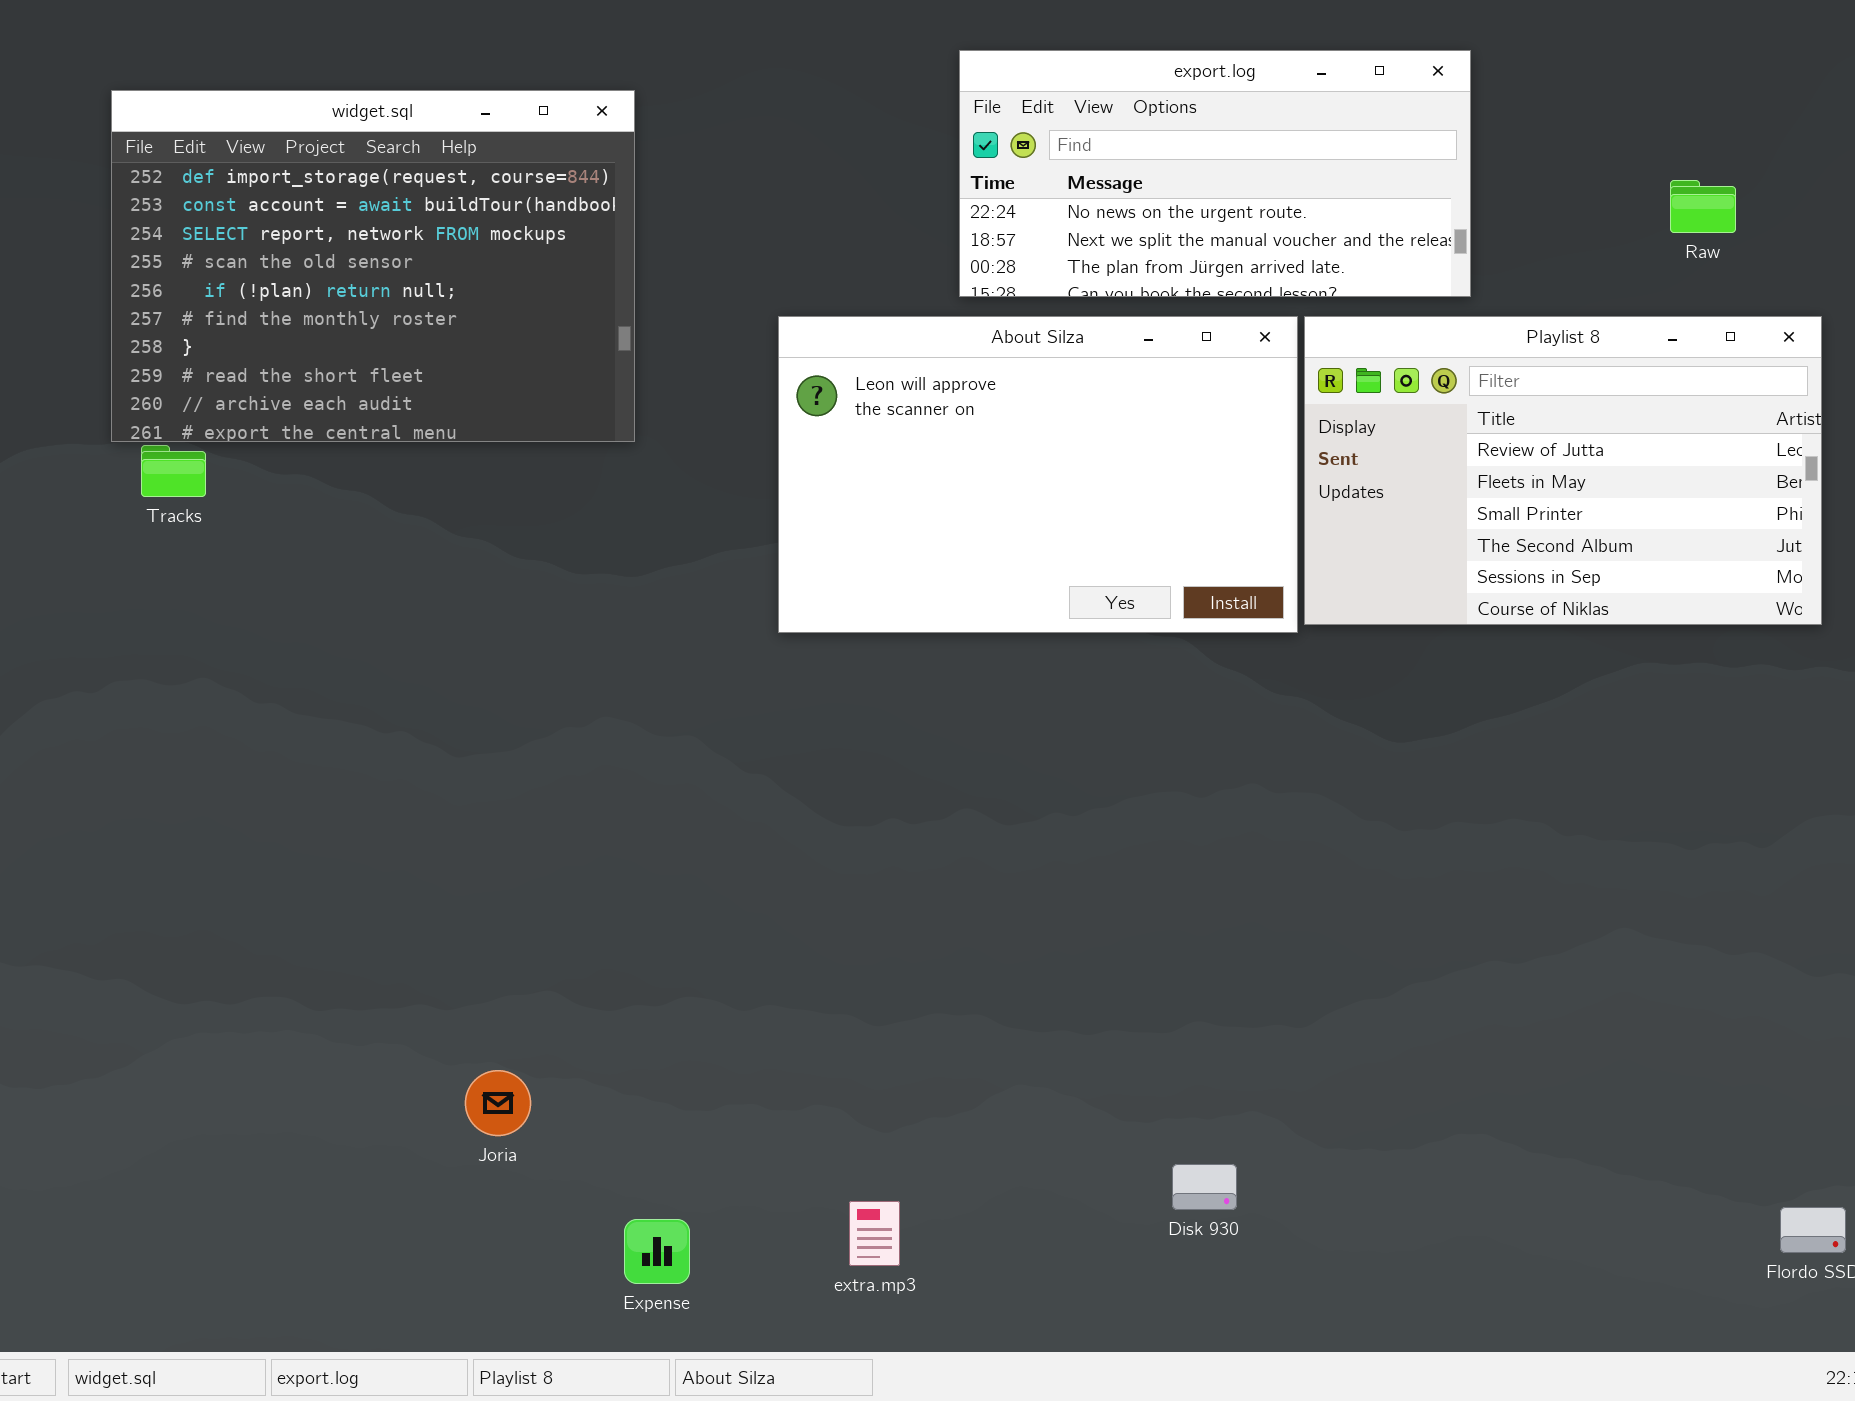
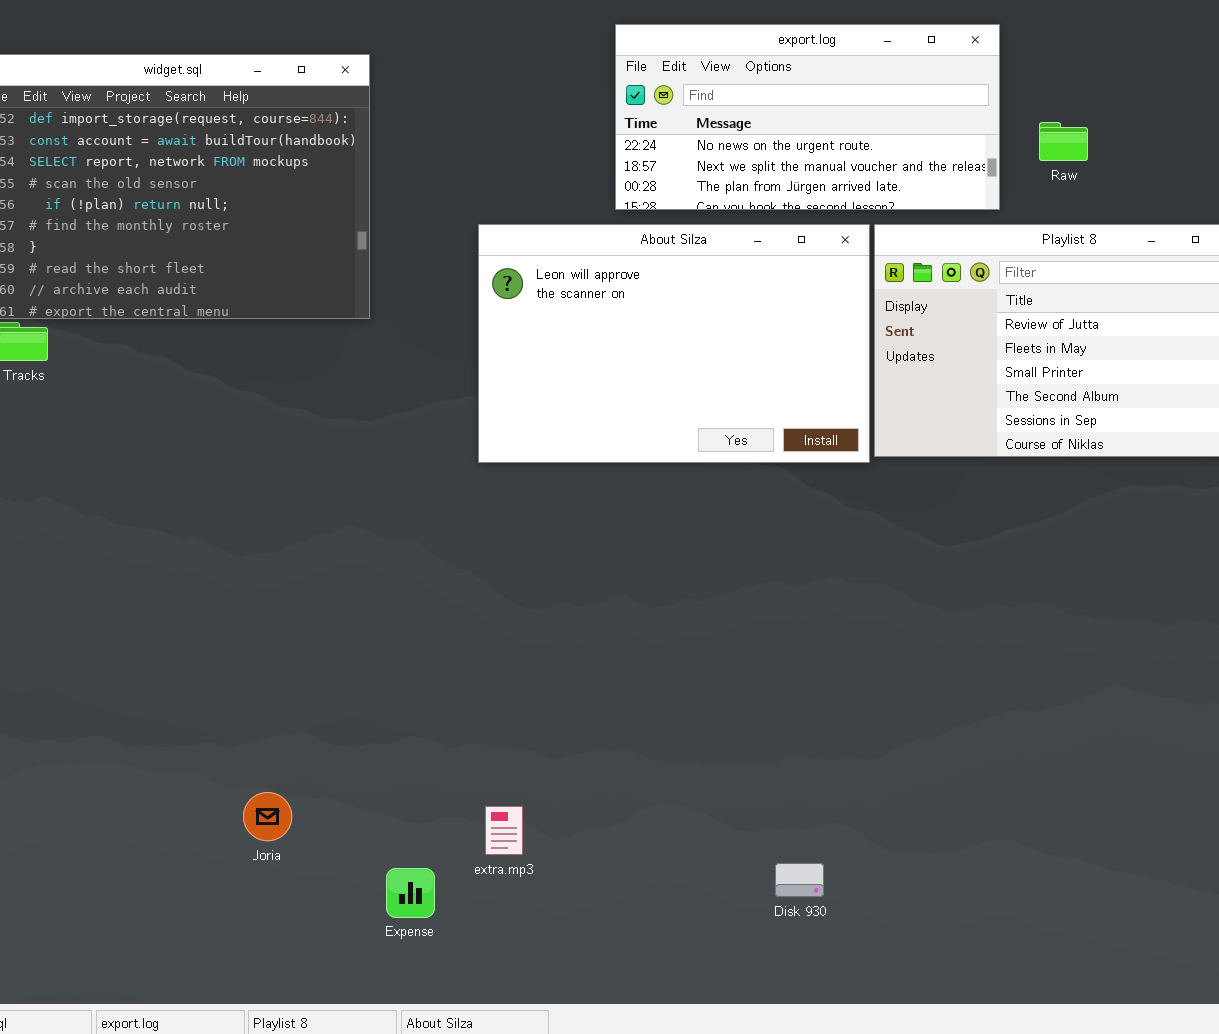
Raw: [1670,180,1736,233] -> [1039,122,1088,161], moved
extra.mp3: [849,1201,900,1266] -> [485,806,523,855], moved
Expense: [624,1219,690,1284] -> [386,868,435,918], moved

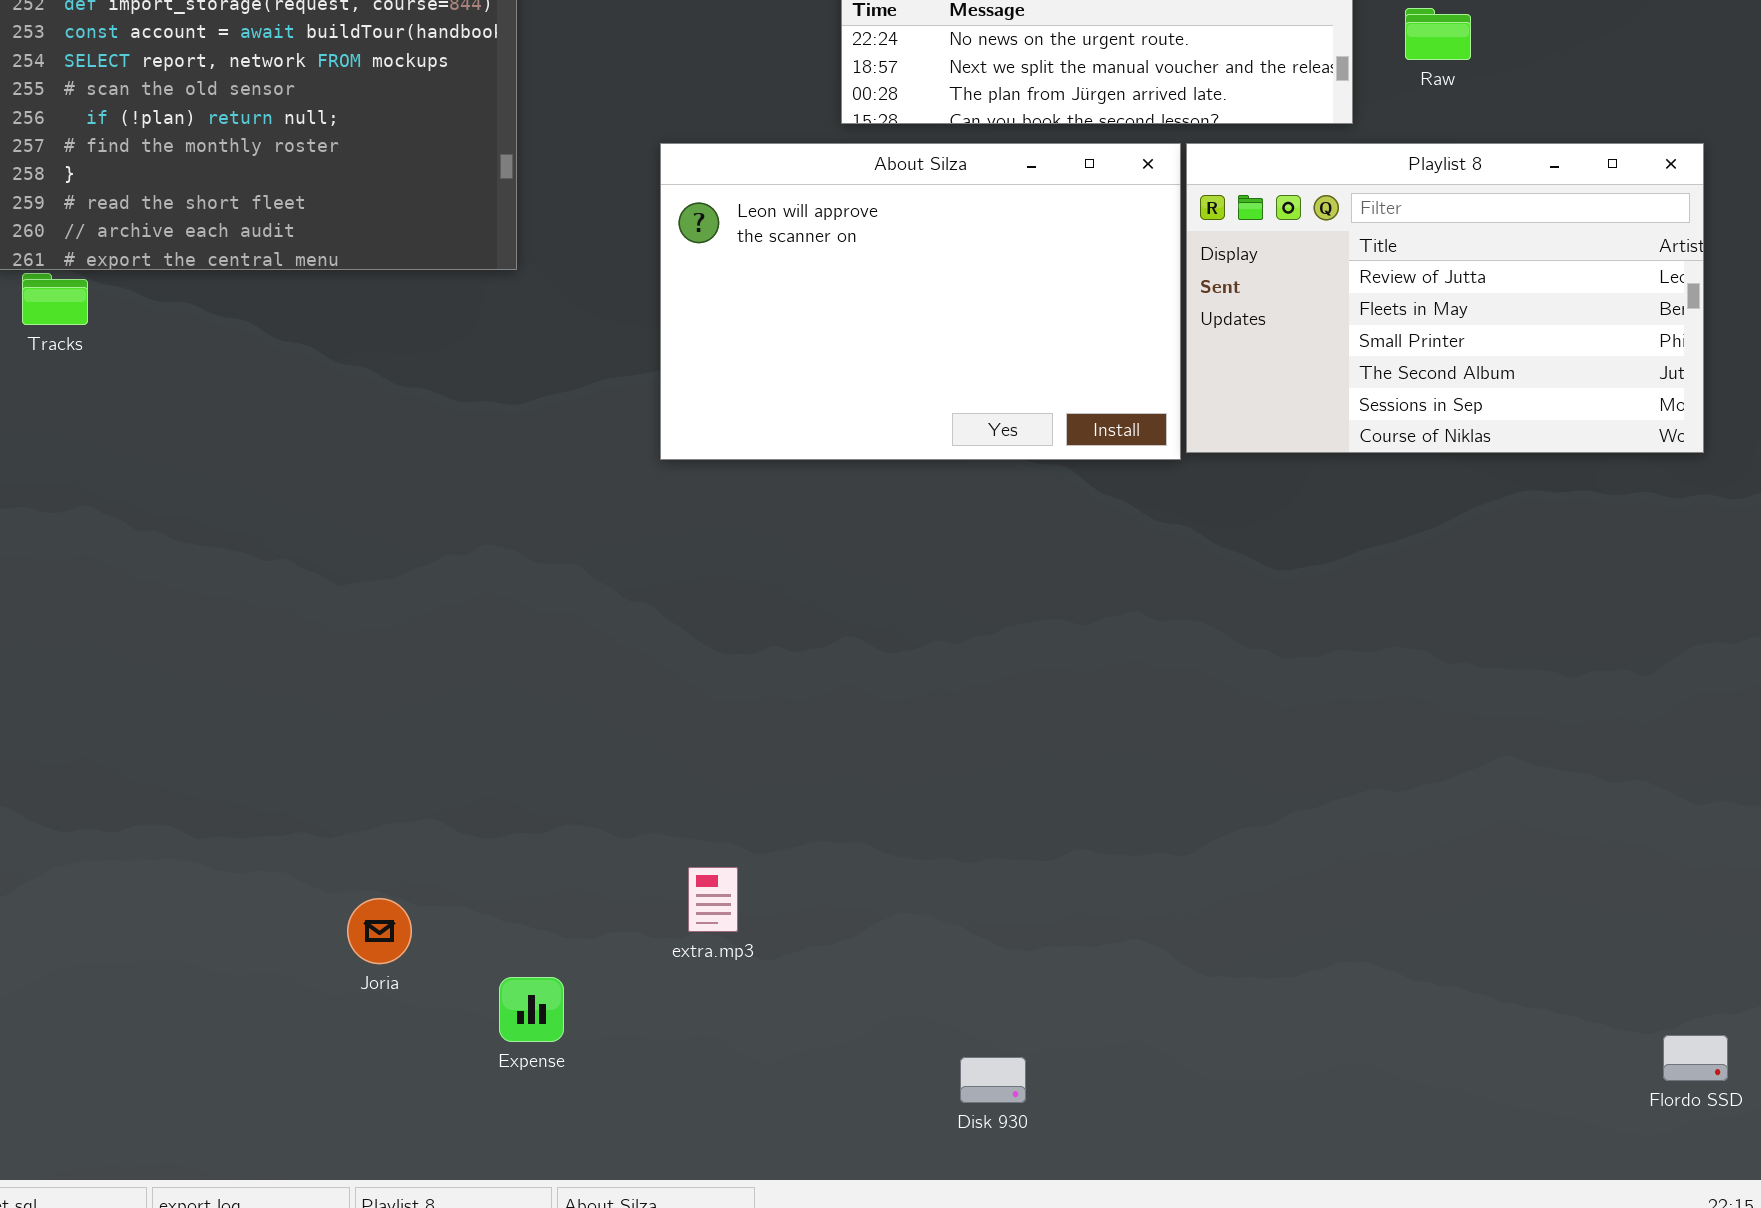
extra.mp3: [485,806,523,855] -> [688,867,738,932], moved
Disk 930: [775,863,824,897] -> [960,1057,1026,1103], moved
Expense: [386,868,435,918] -> [499,977,564,1042], moved

